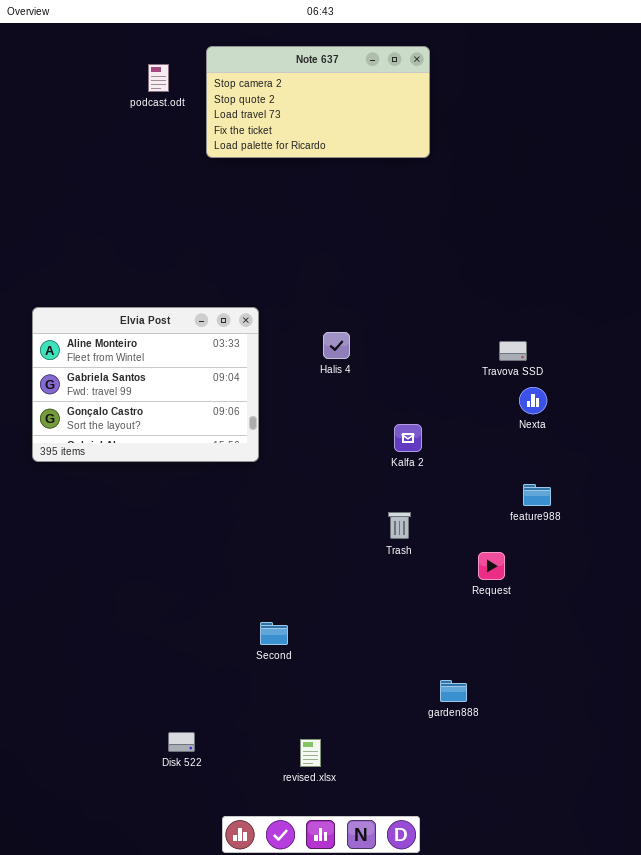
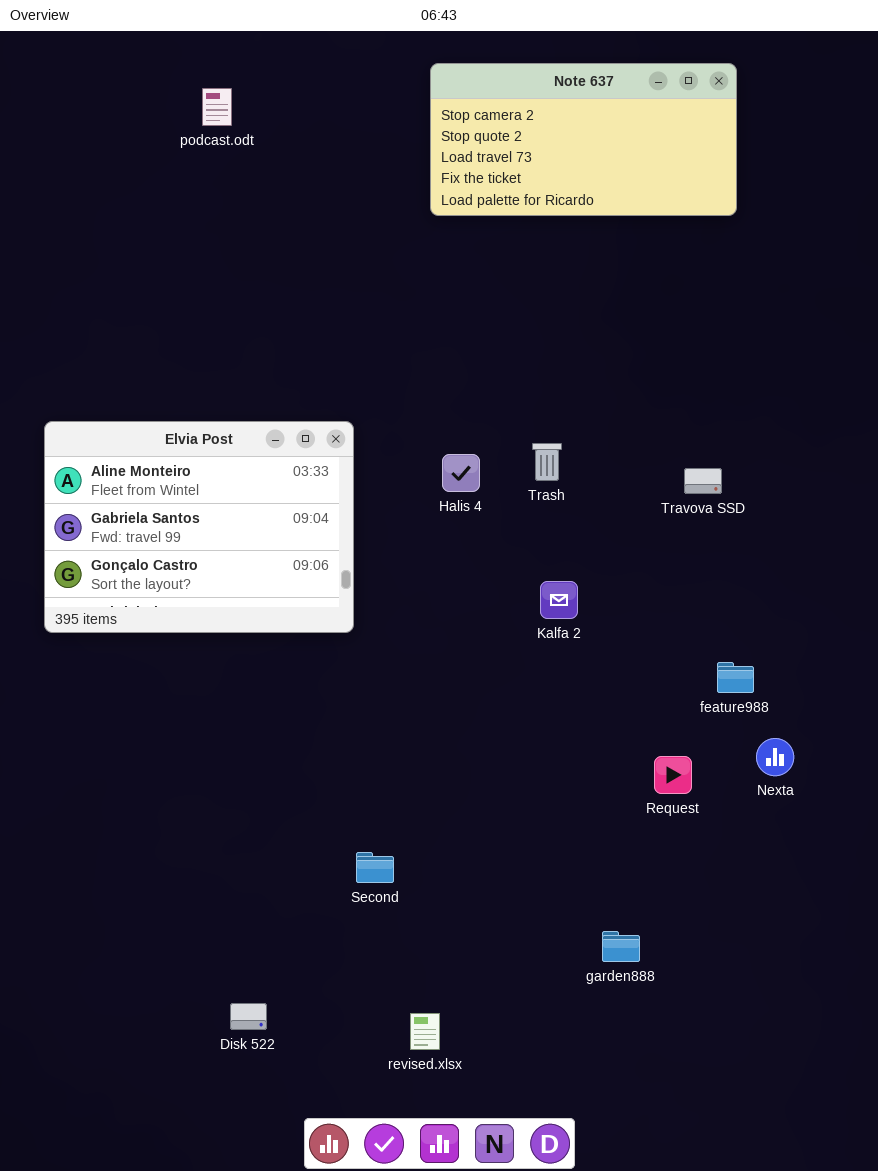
Note 637: [206,46,430,158] -> [430,63,737,216], moved
Nexta: [519,387,547,414] -> [756,738,794,776], moved
Trash: [388,512,411,539] -> [532,443,562,481], moved

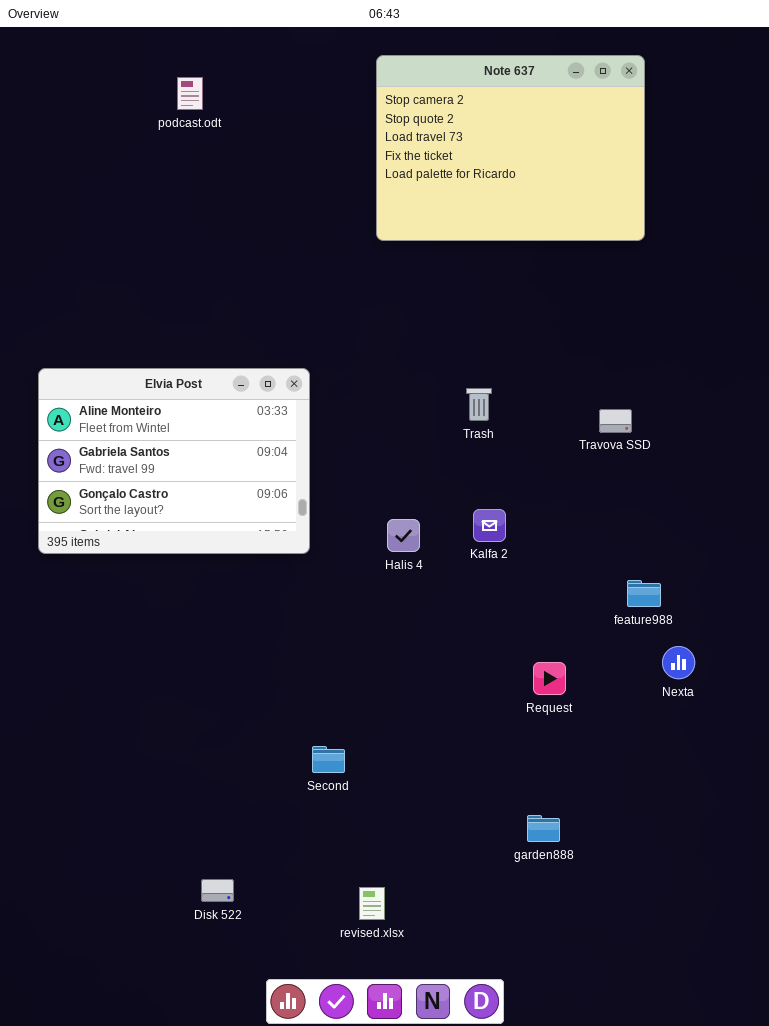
Note 637: [430,63,737,216] -> [376,55,645,241], resized
Halis 4: [442,454,480,492] -> [387,519,420,552], moved
Request: [654,756,692,794] -> [533,662,566,695], moved

